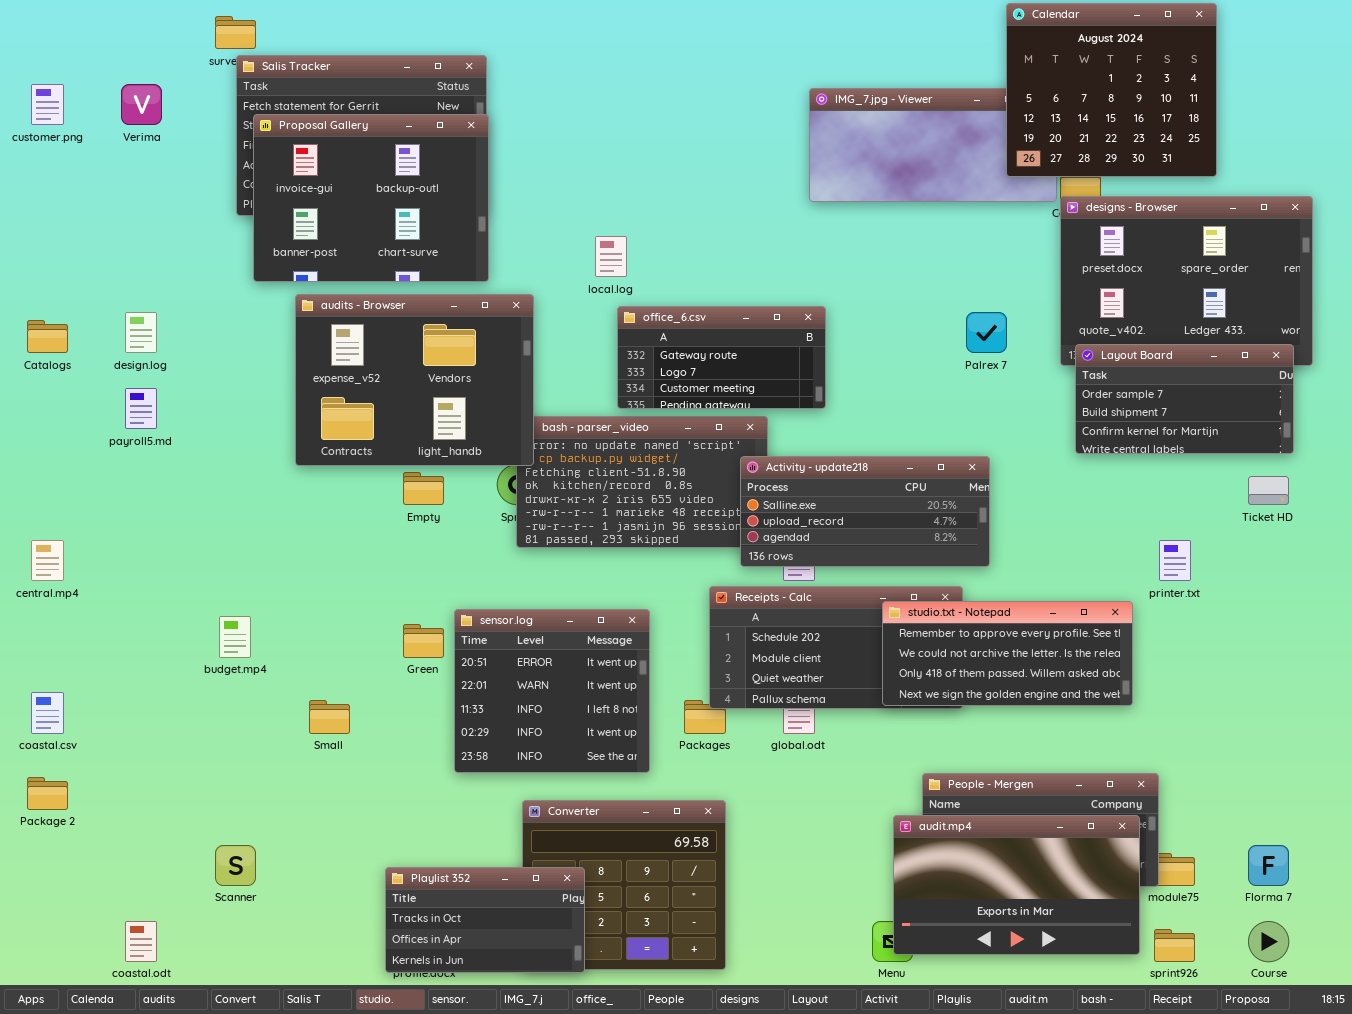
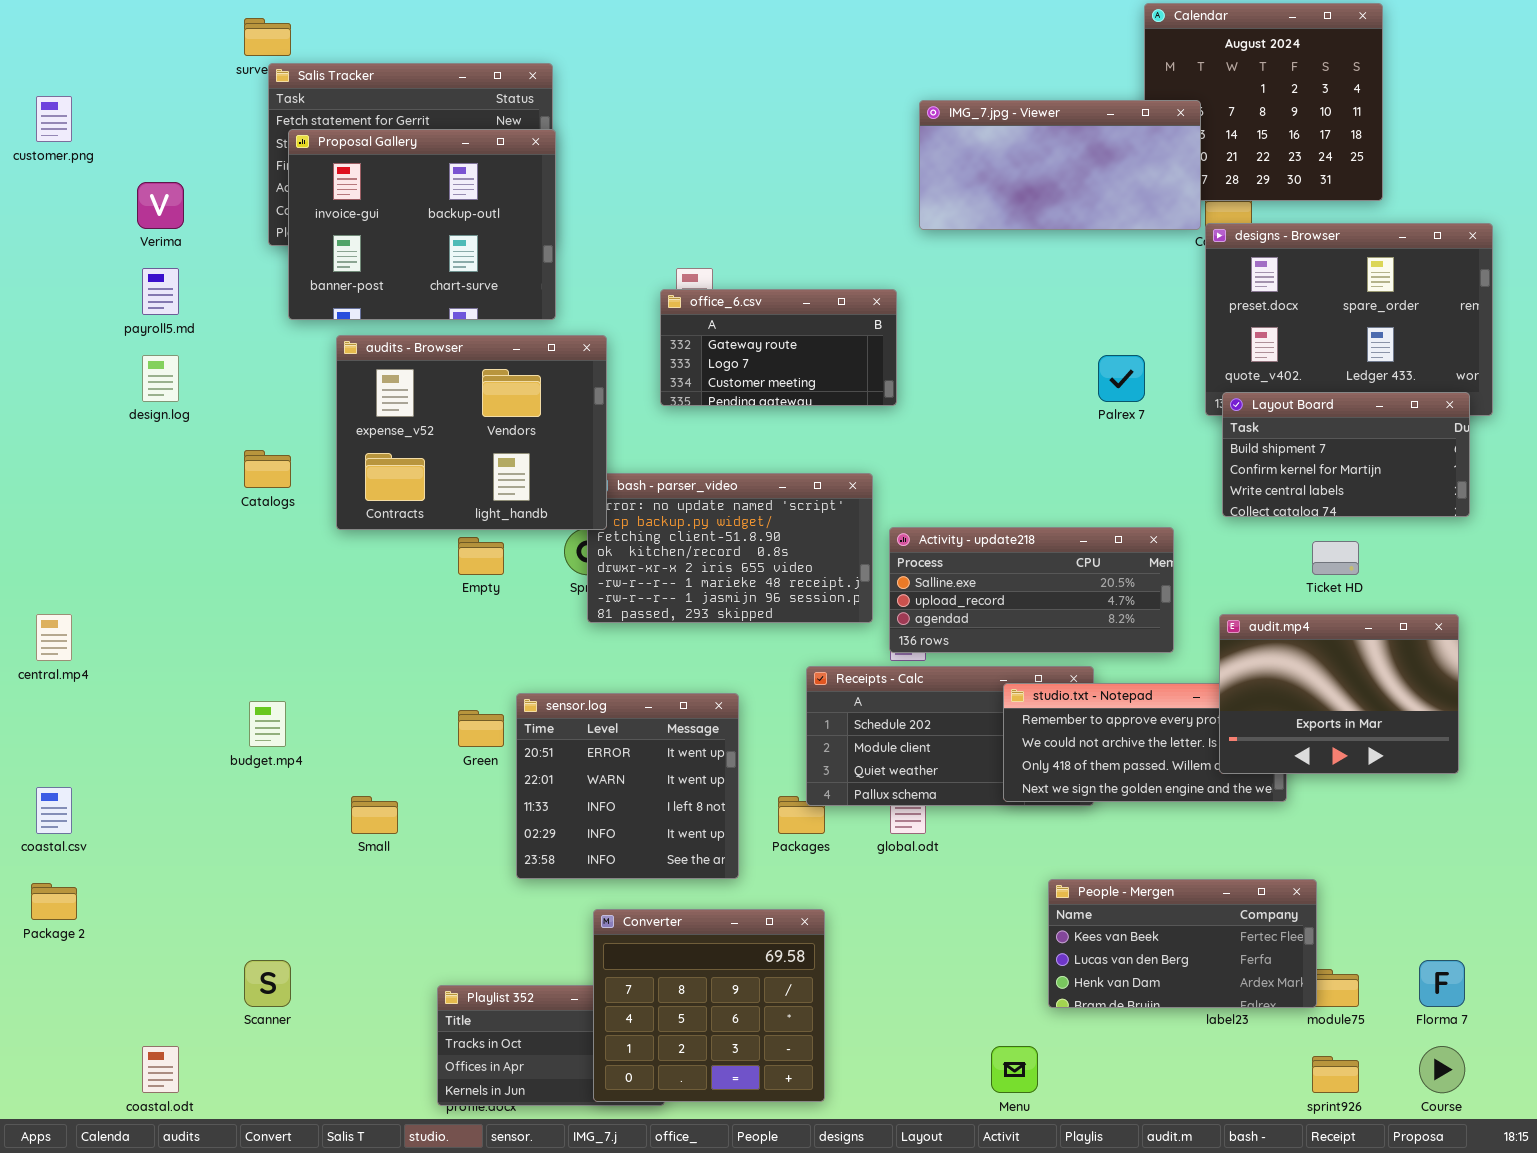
Verima: [121,84,162,125] -> [137,182,184,229], moved
IMG_7.jpg - Viewer: [809,88,1057,202] -> [919,100,1201,230], raised
office_6.csv: [617,306,826,409] -> [660,289,897,406], moved
Catalogs: [27,320,68,353] -> [244,450,291,488], moved
Layout Board: [1075,344,1294,454] -> [1222,392,1470,517], scrolled down 1 row
payroll5.md: [125,388,157,429] -> [142,268,179,315], moved
Activity - update218: [740,456,990,567] -> [889,527,1174,653], moved
Ticket HD: [1248,476,1289,505] -> [1312,541,1359,575], moved
Converter: [522,800,726,970] -> [593,909,825,1102], raised
audit.mp4: [893,815,1140,955] -> [1219,614,1459,774], moved, resized

